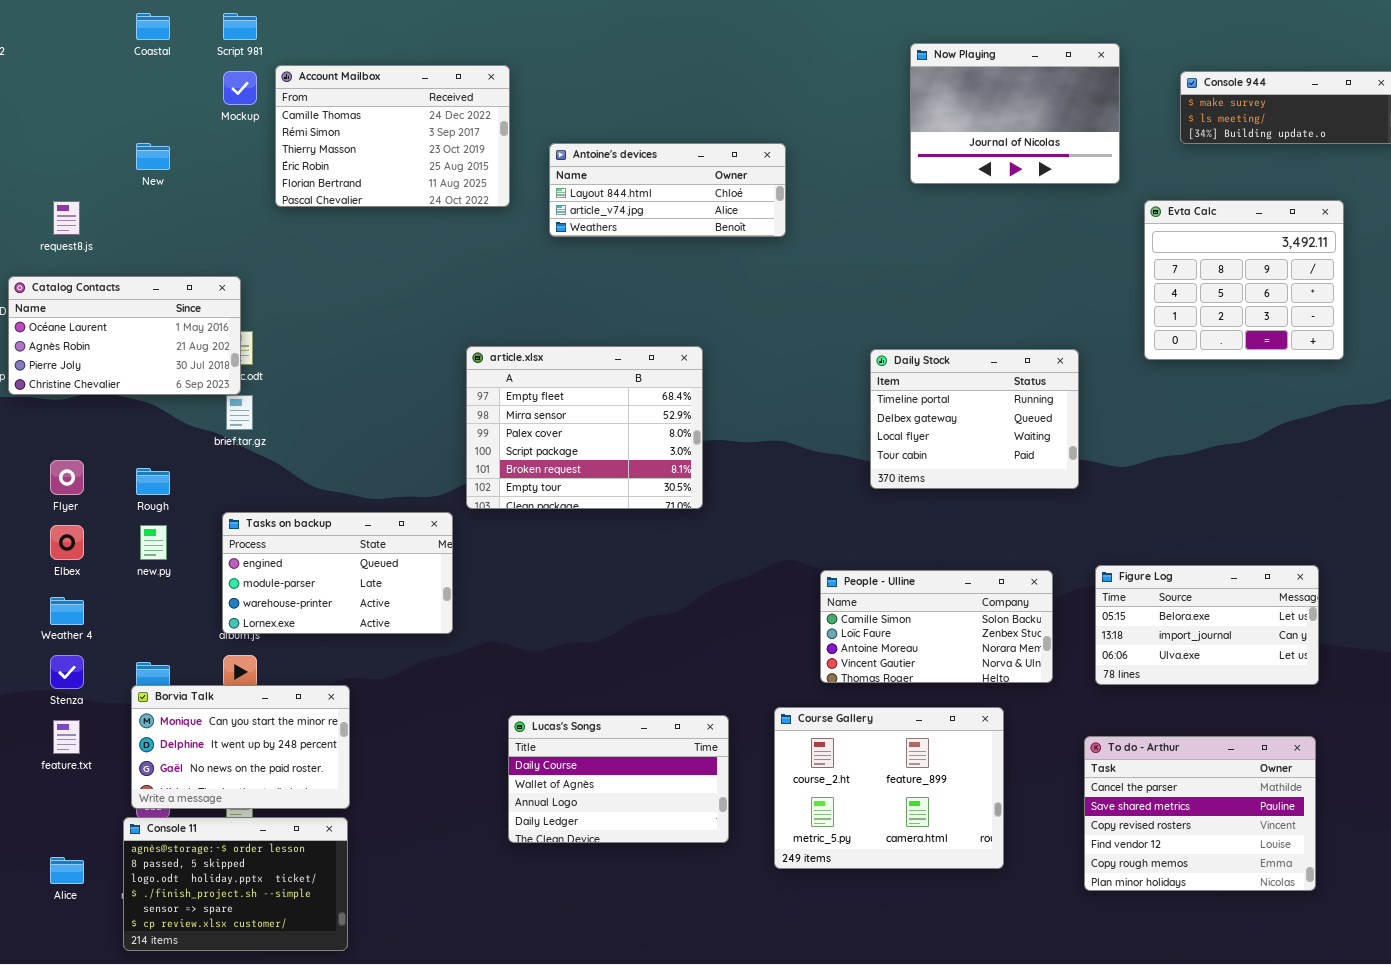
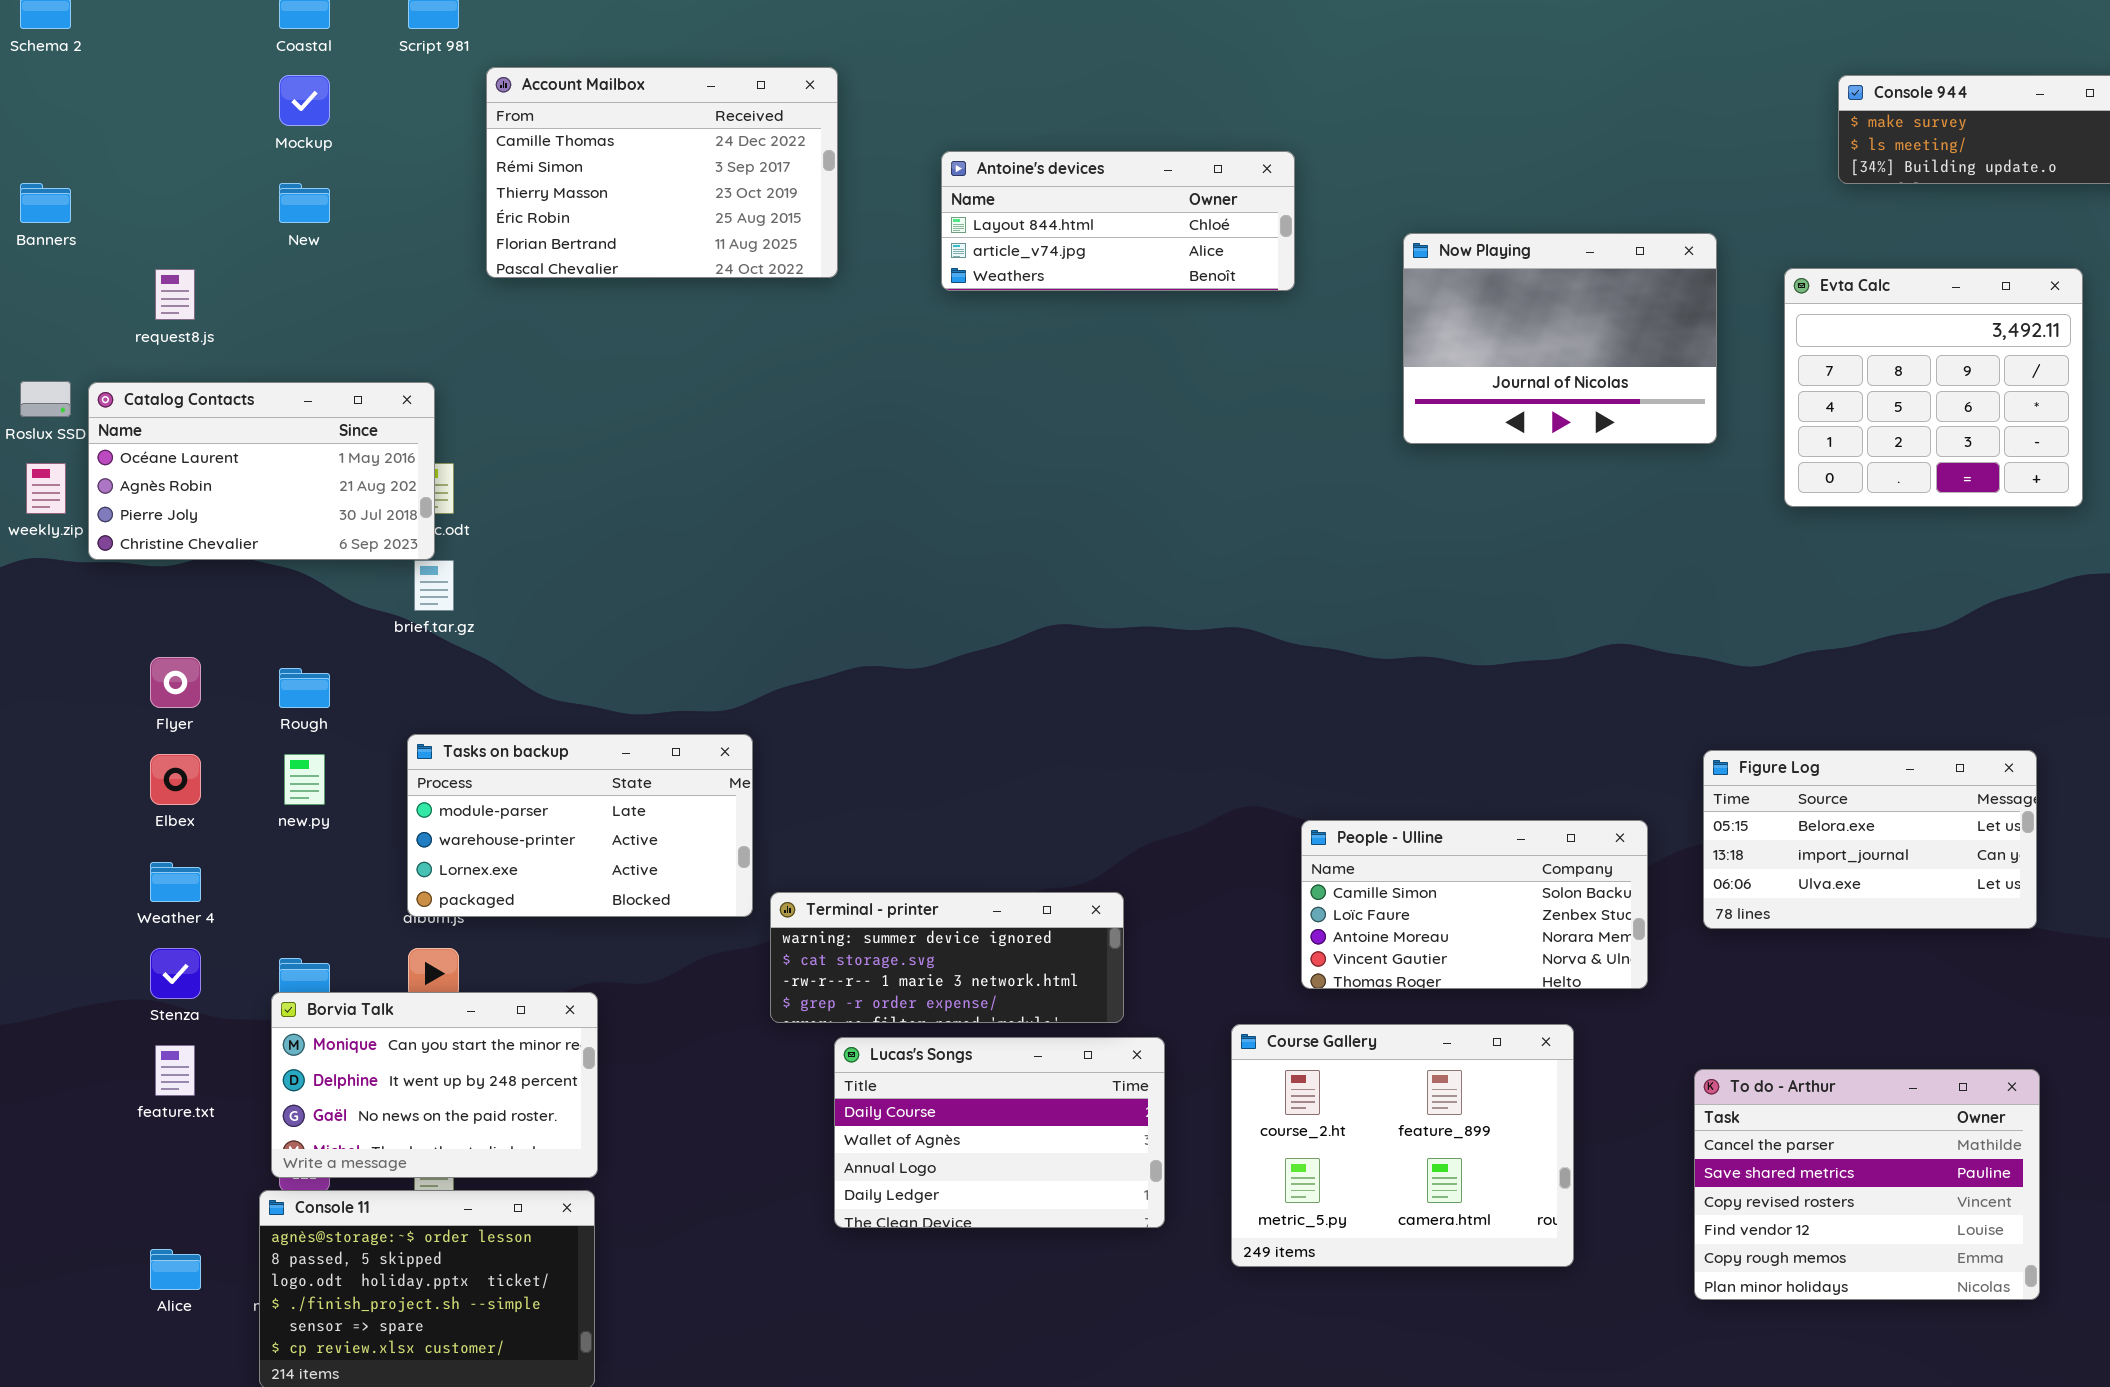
Now Playing: [910,43,1120,184] -> [1403,233,1717,444], moved
Mockup: [223,71,257,105] -> [279,75,330,126], moved
Antoine's devices: [549,143,786,237] -> [941,151,1295,291], moved
article.xlsx: [466,346,703,509] -> none, closed
Daily Stock: [870,349,1079,489] -> none, closed
Tasks on backup: [222,512,453,634] -> [407,734,753,917], scrolled down 1 row
Figure Log: [1095,565,1319,685] -> [1703,750,2037,929], moved
Terminal - printer: none -> [770,892,1124,1023], opened

